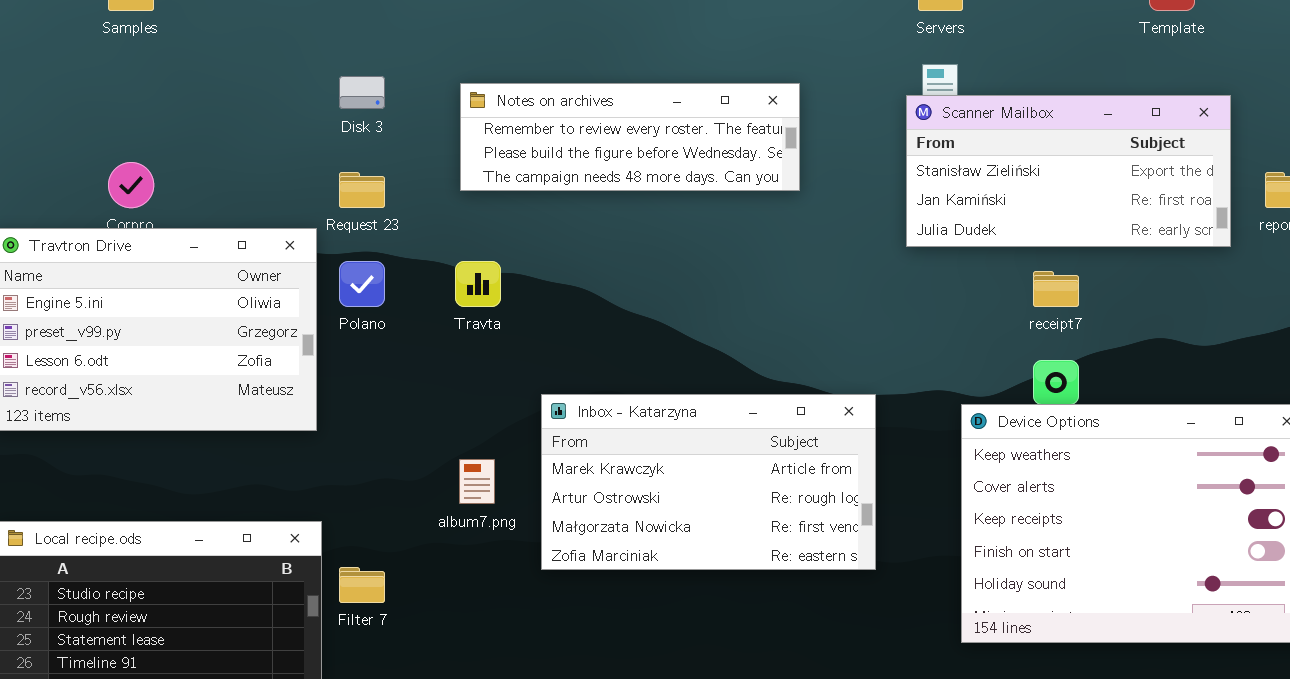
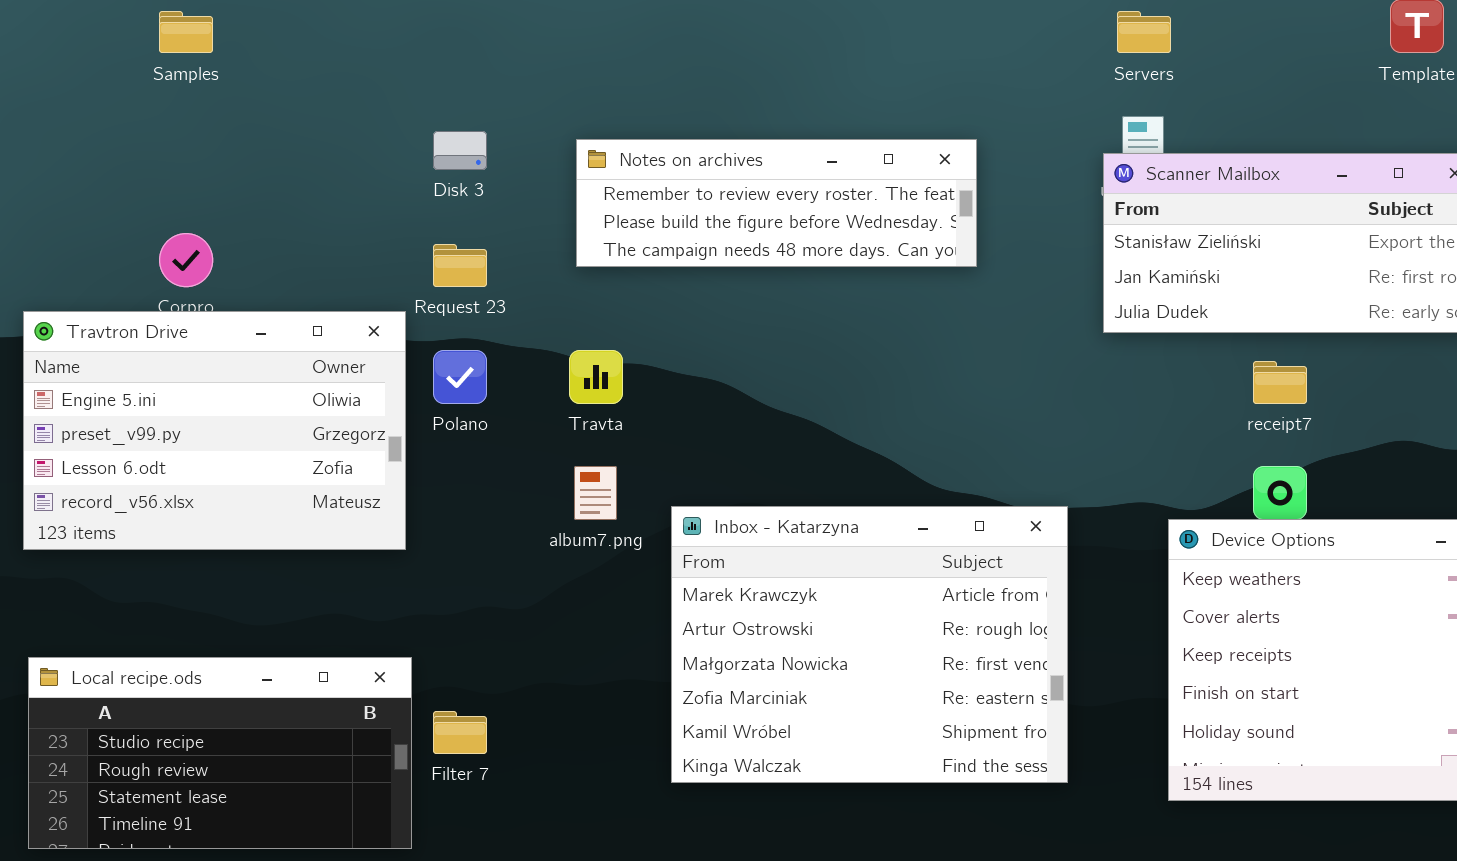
Inbox - Katarzyna: [541,394,876,570] -> [671,506,1068,783], resized
album7.png: [459,459,495,504] -> [574,466,617,520], moved

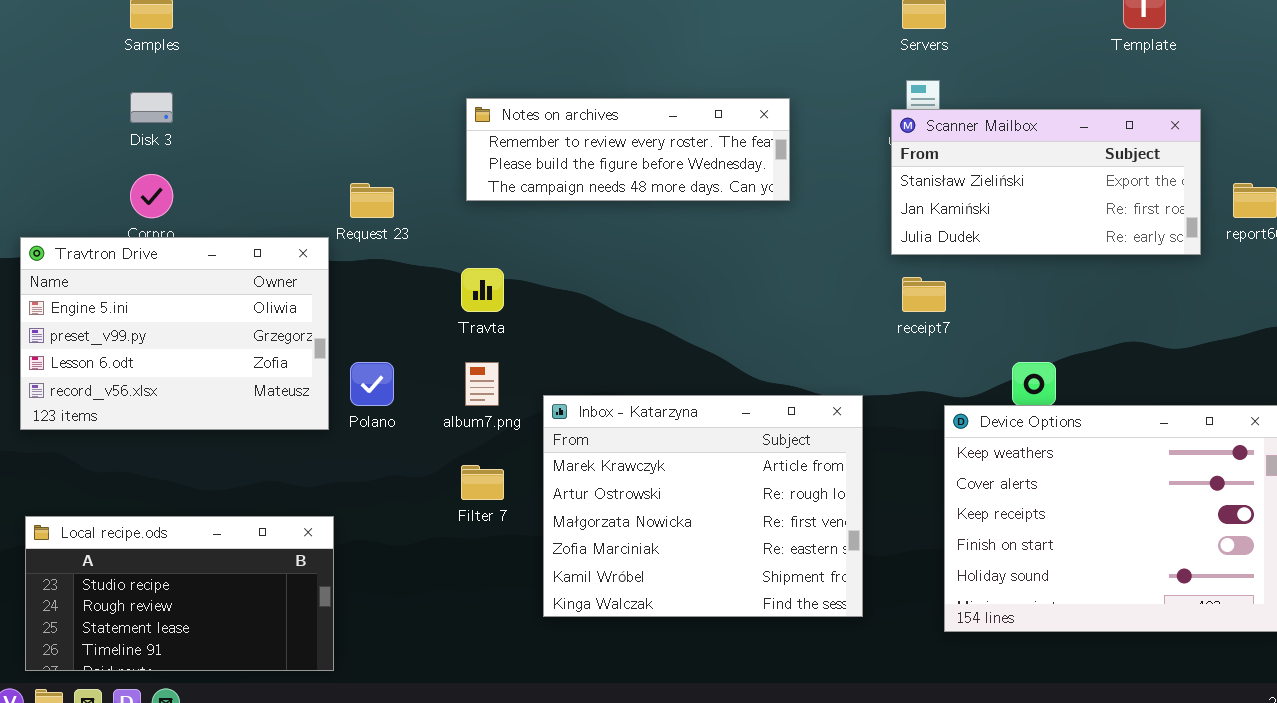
Disk 3: [433,131,487,170] -> [130,92,173,123], moved
Polano: [433,350,487,404] -> [350,362,394,406], moved
receipt7: [1253,361,1307,404] -> [902,277,946,312], moved
Filter 7: [433,711,487,754] -> [461,465,504,500], moved

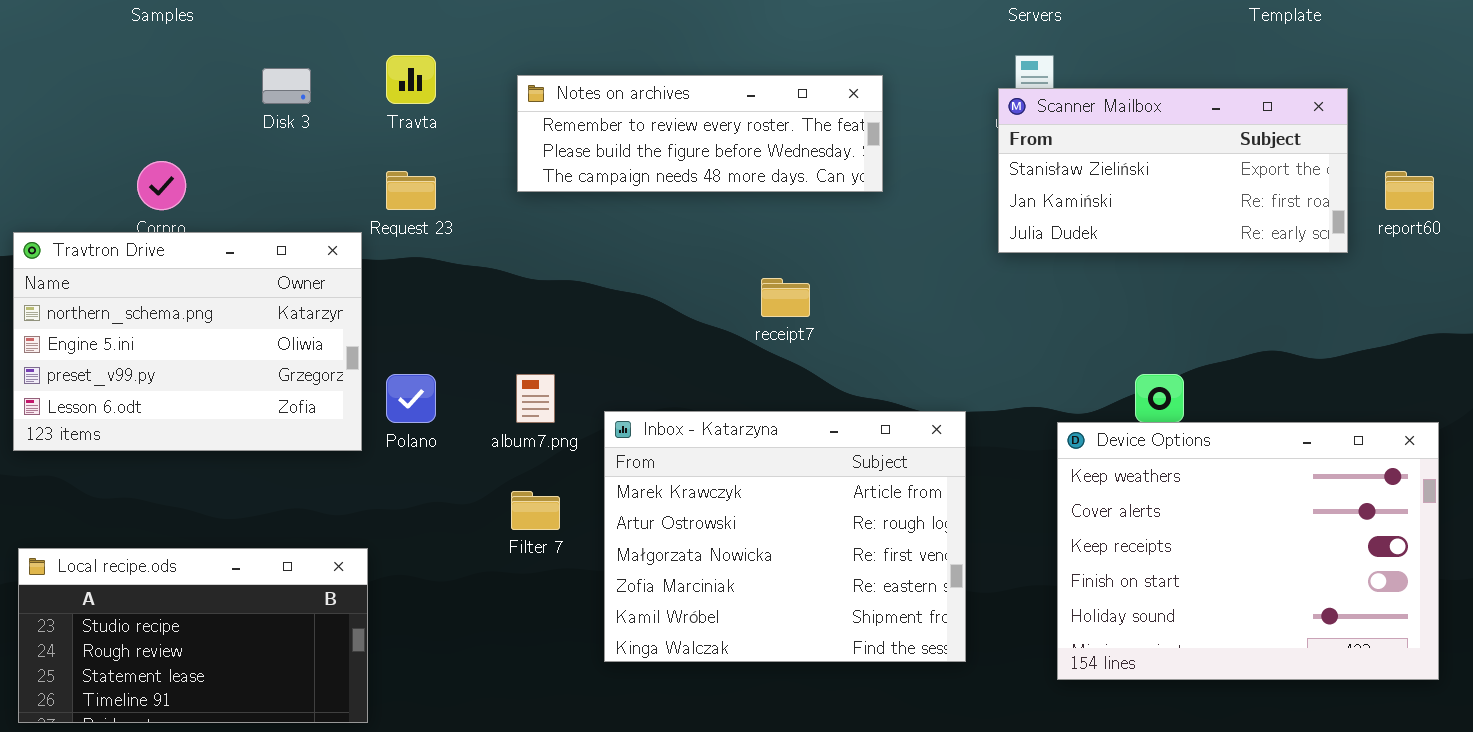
Disk 3: [130,92,173,123] -> [262,68,311,104], moved
Travtron Drive: [20,237,329,430] -> [13,232,362,451], scrolled up 1 row
Travta: [461,268,504,312] -> [386,55,436,104], moved
receipt7: [902,277,946,312] -> [761,278,810,317], moved

